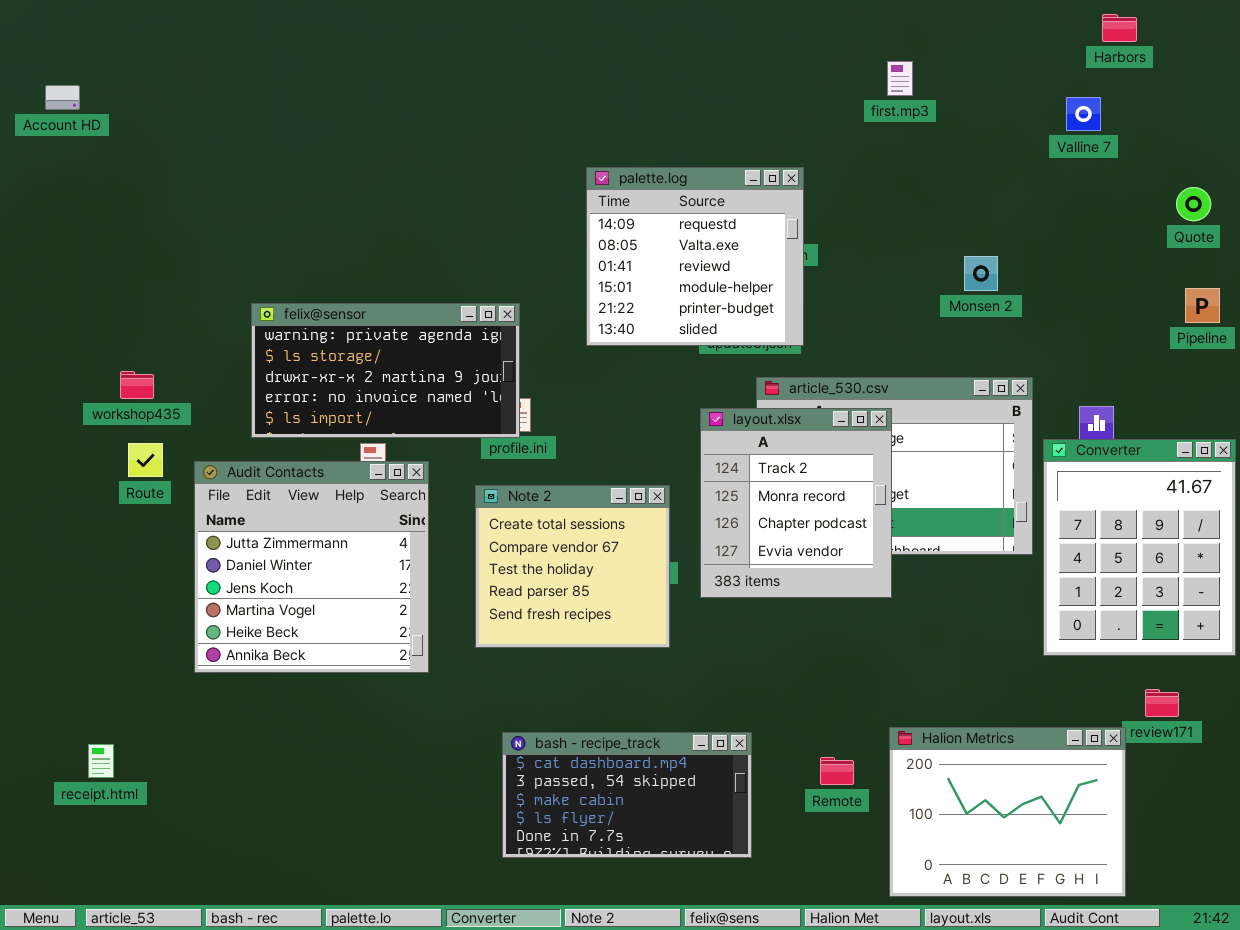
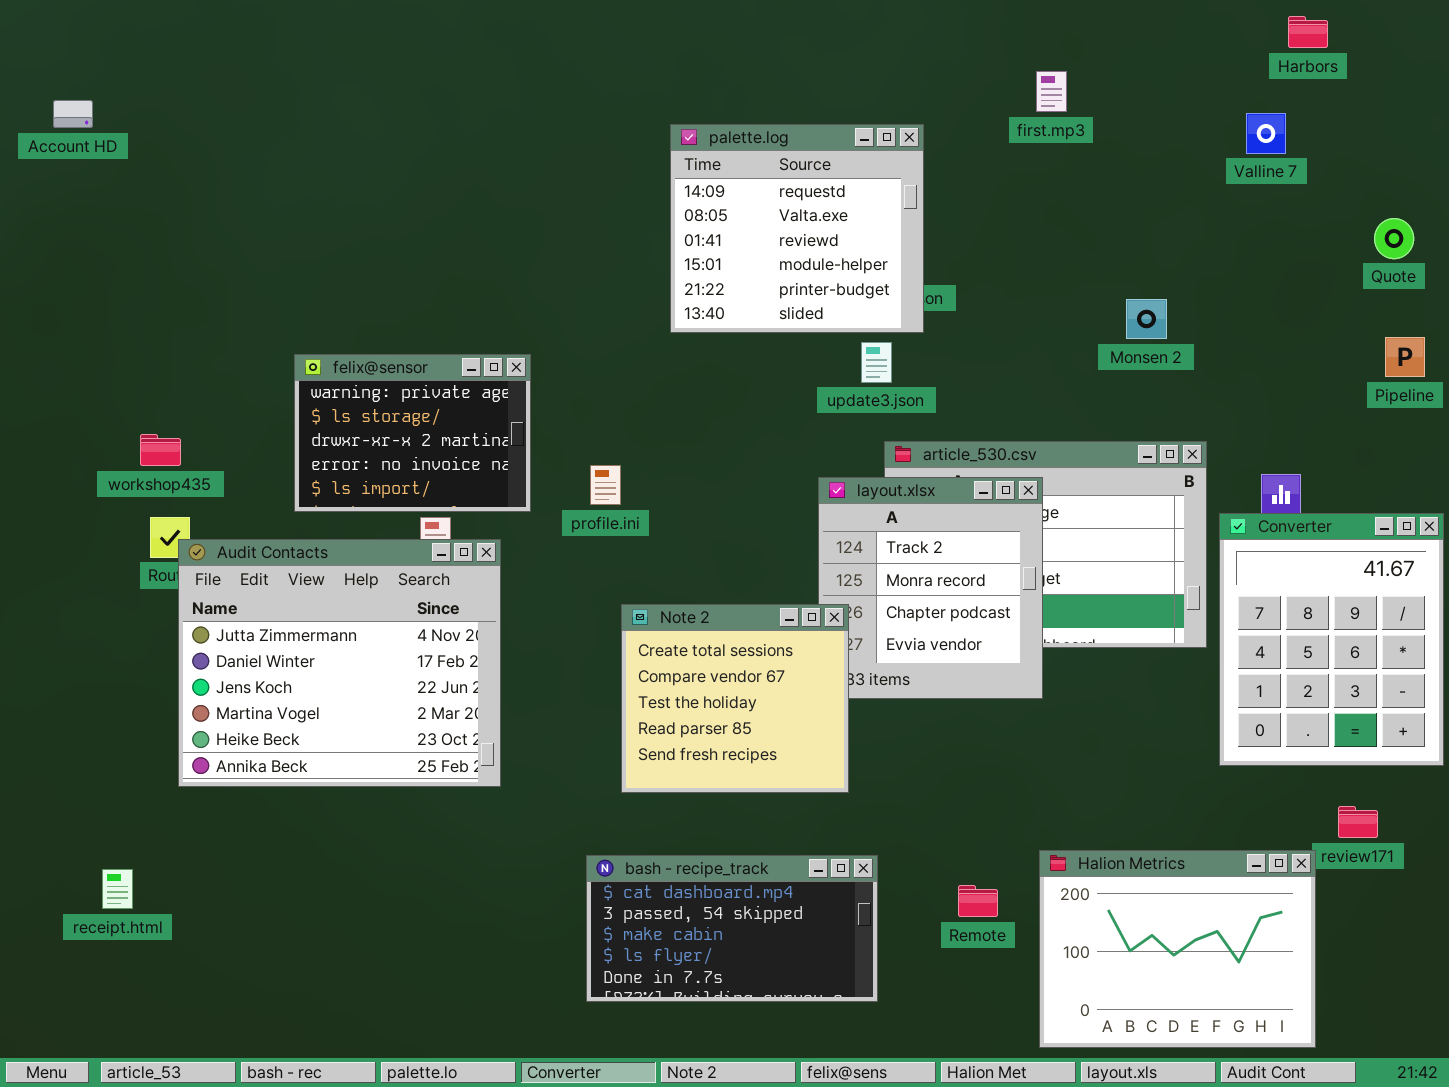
palette.log: [586,167,804,346] -> [670,124,924,333], moved
felix@sensor: [251,303,520,438] -> [294,354,531,512], resized
Audit Contacts: [194,461,429,673] -> [178,539,501,787], resized
Note 2: [475,485,670,648] -> [621,604,849,793], moved

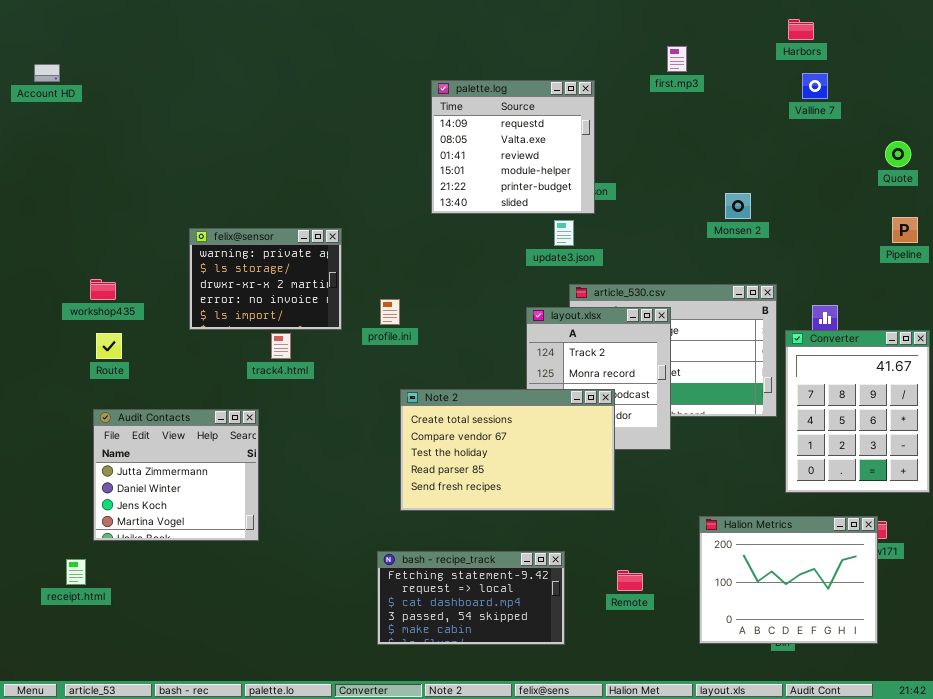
Harbors: [1288,16,1328,48] -> [788,19,814,40], moved
Audit Contacts: [178,539,501,787] -> [93,409,259,541], moved, resized
Note 2: [621,604,849,793] -> [400,389,615,511], resized
Halion Metrics: [1039,850,1316,1048] -> [699,516,878,644], moved
bash - recipe_track: [586,855,878,1002] -> [377,551,565,645], scrolled up 2 rows

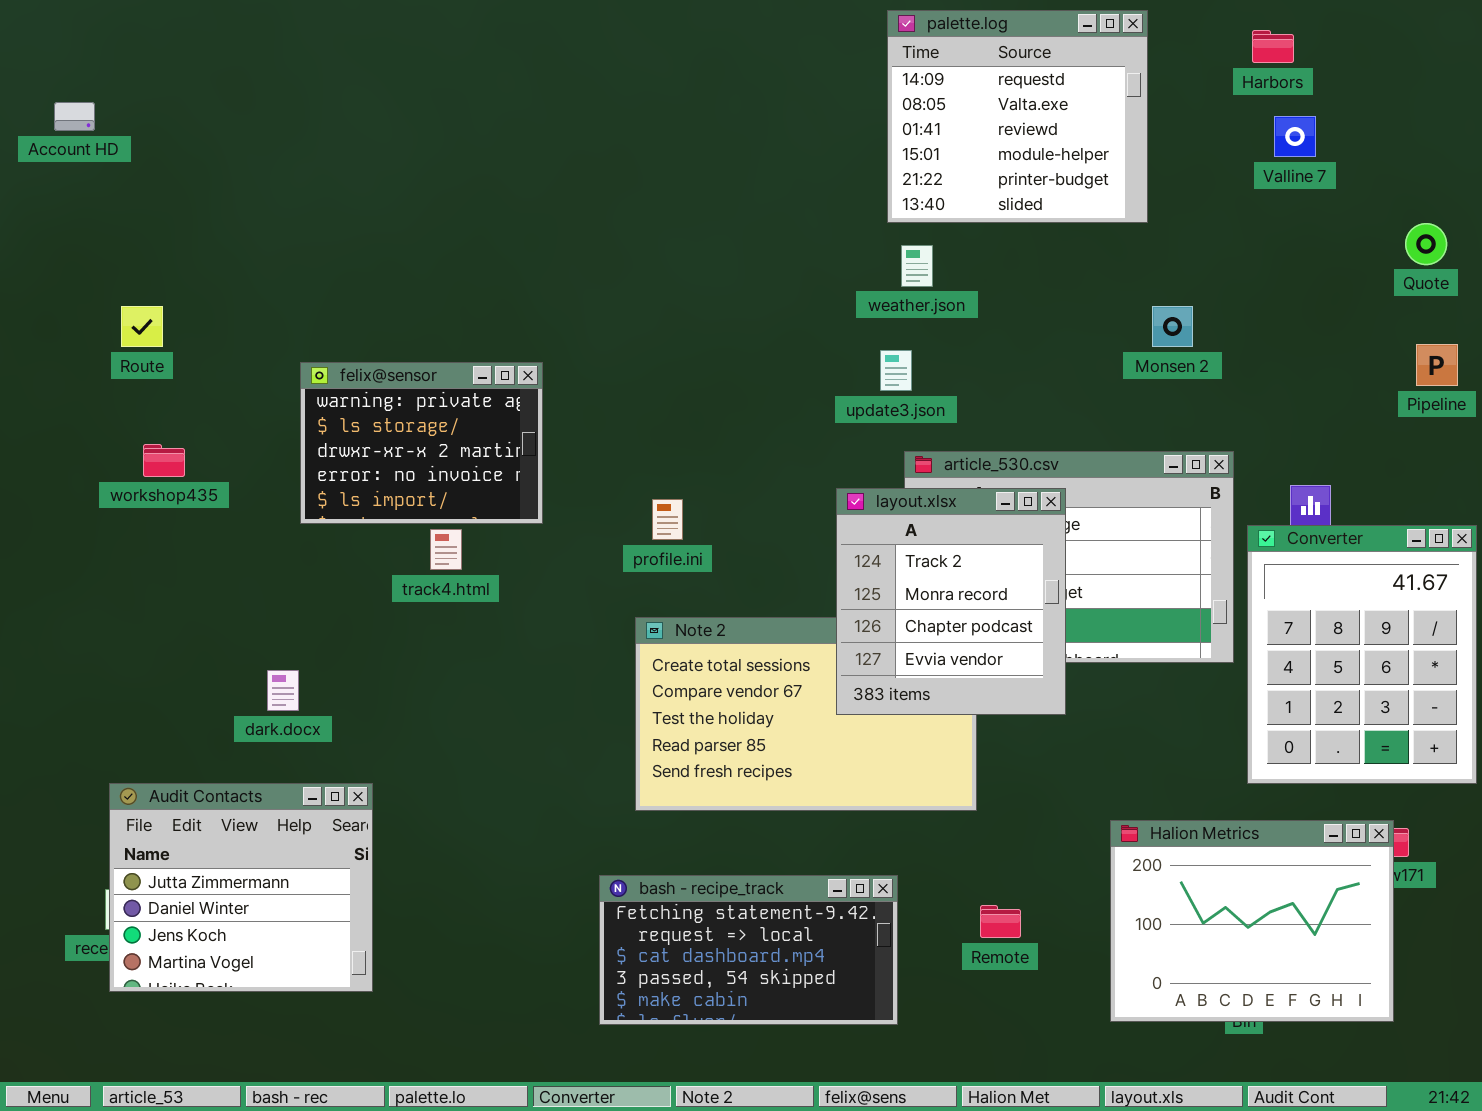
palette.log: [431,80,595,214] -> [887,10,1148,223], moved
profile.ini: [380,299,400,325] -> [652,499,683,540], moved
layout.xlsx: [526,307,671,450] -> [836,488,1066,715], raised
Route: [96,333,122,359] -> [121,306,163,347], moved
Audit Contacts: [93,409,259,541] -> [109,783,373,992], moved

